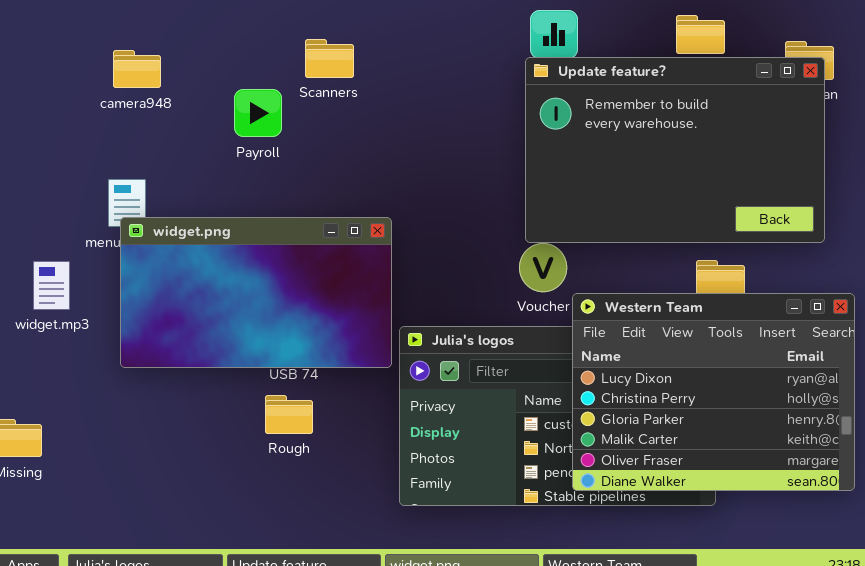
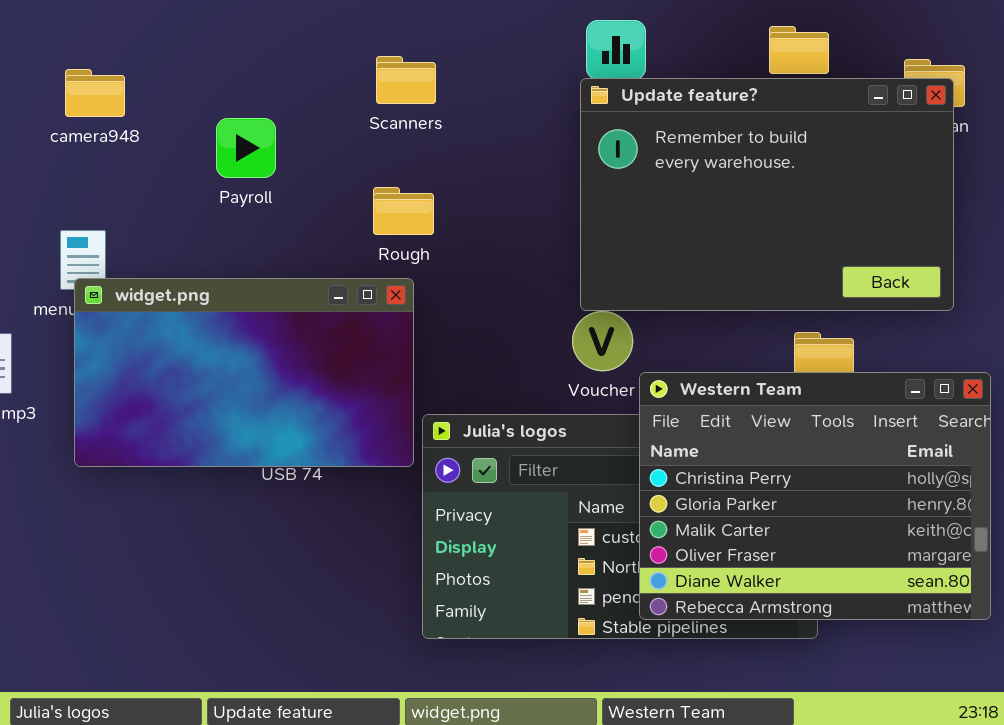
Scanners: [305,39,354,78] -> [376,56,436,104], moved
Western Team: [572,293,855,491] -> [639,372,991,620], scrolled down 1 row
Rough: [265,395,313,434] -> [373,187,434,235], moved

